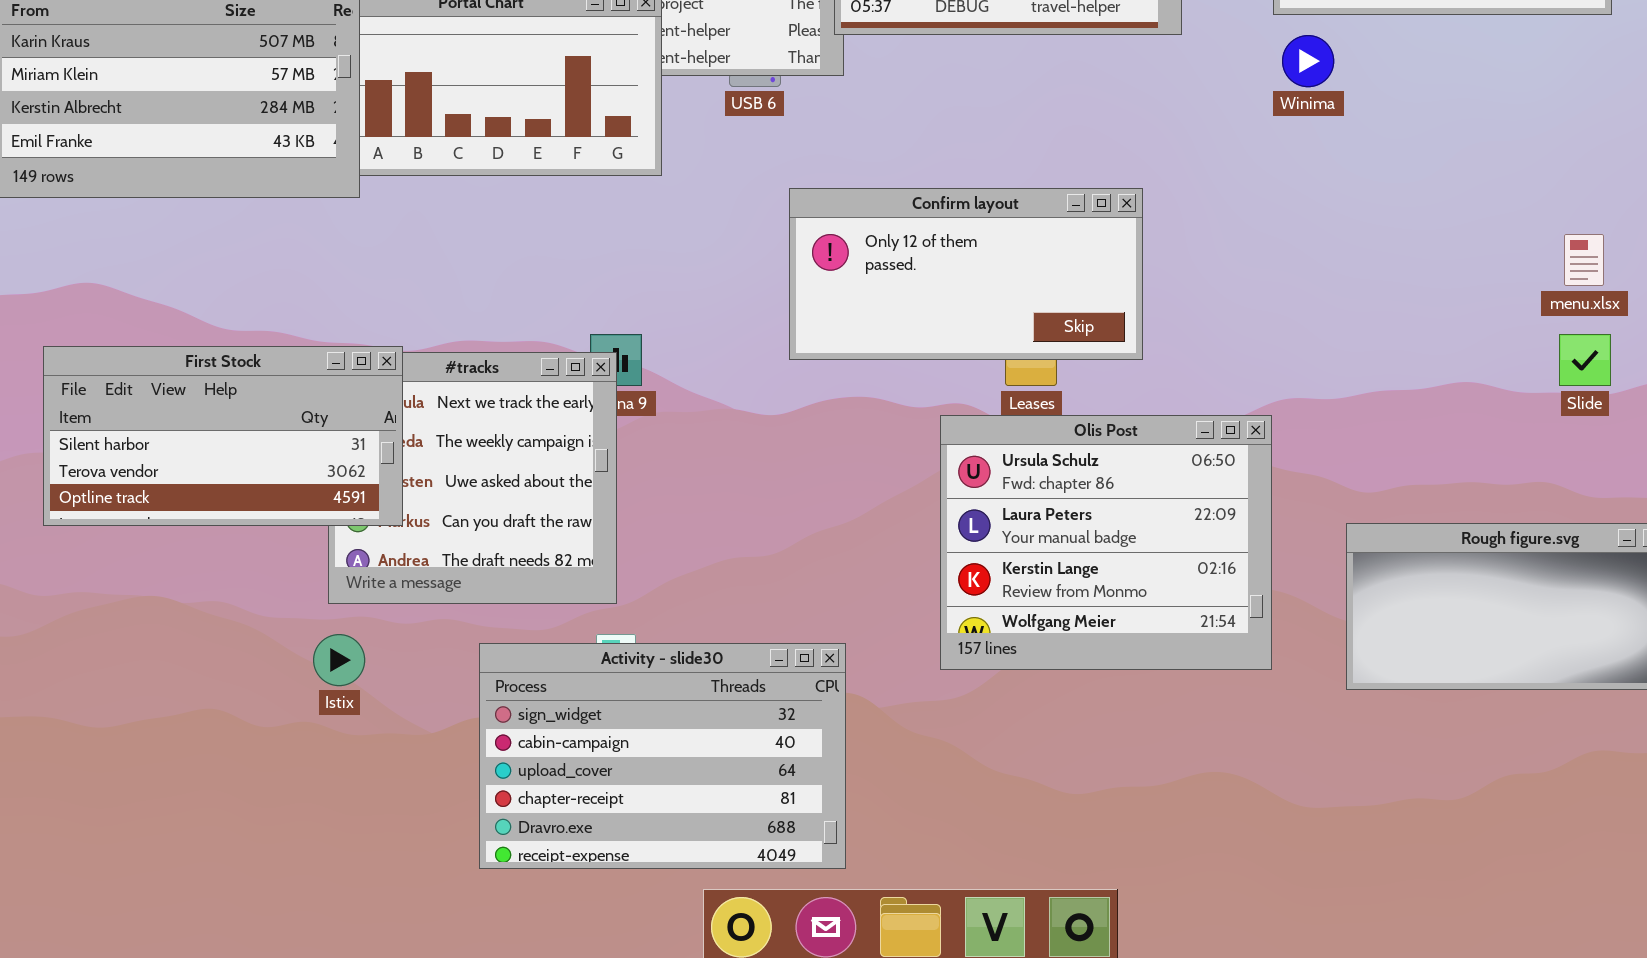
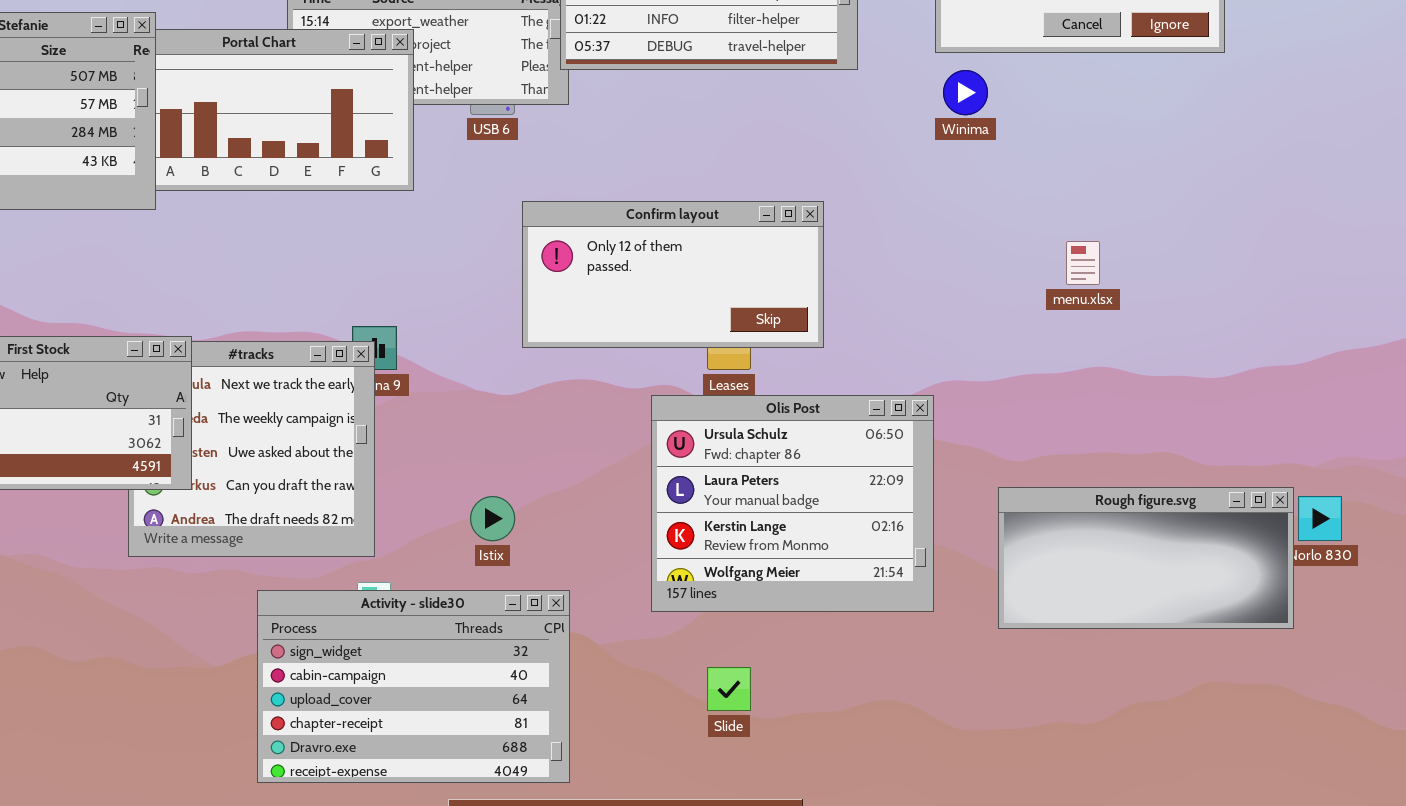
menu.xlsx: [1564,234,1604,286] -> [1066,241,1100,285], moved
Slide: [1559,334,1611,386] -> [707,667,751,711], moved
Istix: [313,634,365,686] -> [470,496,515,541], moved

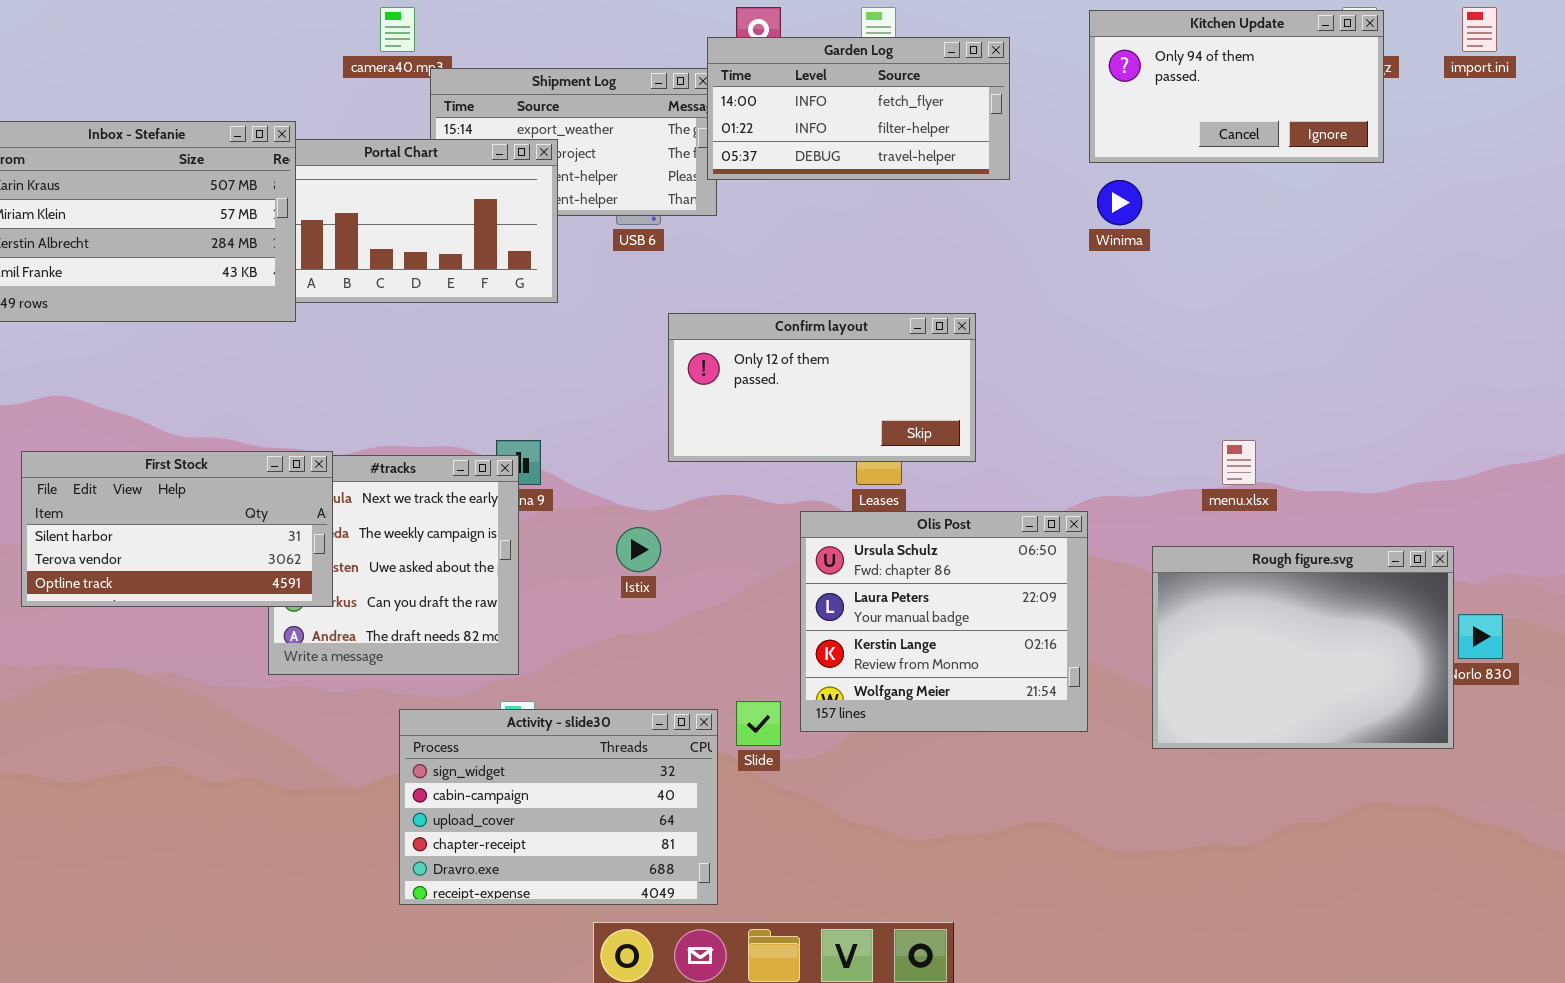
menu.xlsx: [1066,241,1100,285] -> [1222,440,1256,485], moved
Rough figure.svg: [998,487,1294,629] -> [1152,546,1454,749], resized
Istix: [470,496,515,541] -> [616,527,661,572], moved
Slide: [707,667,751,711] -> [736,701,781,746], moved

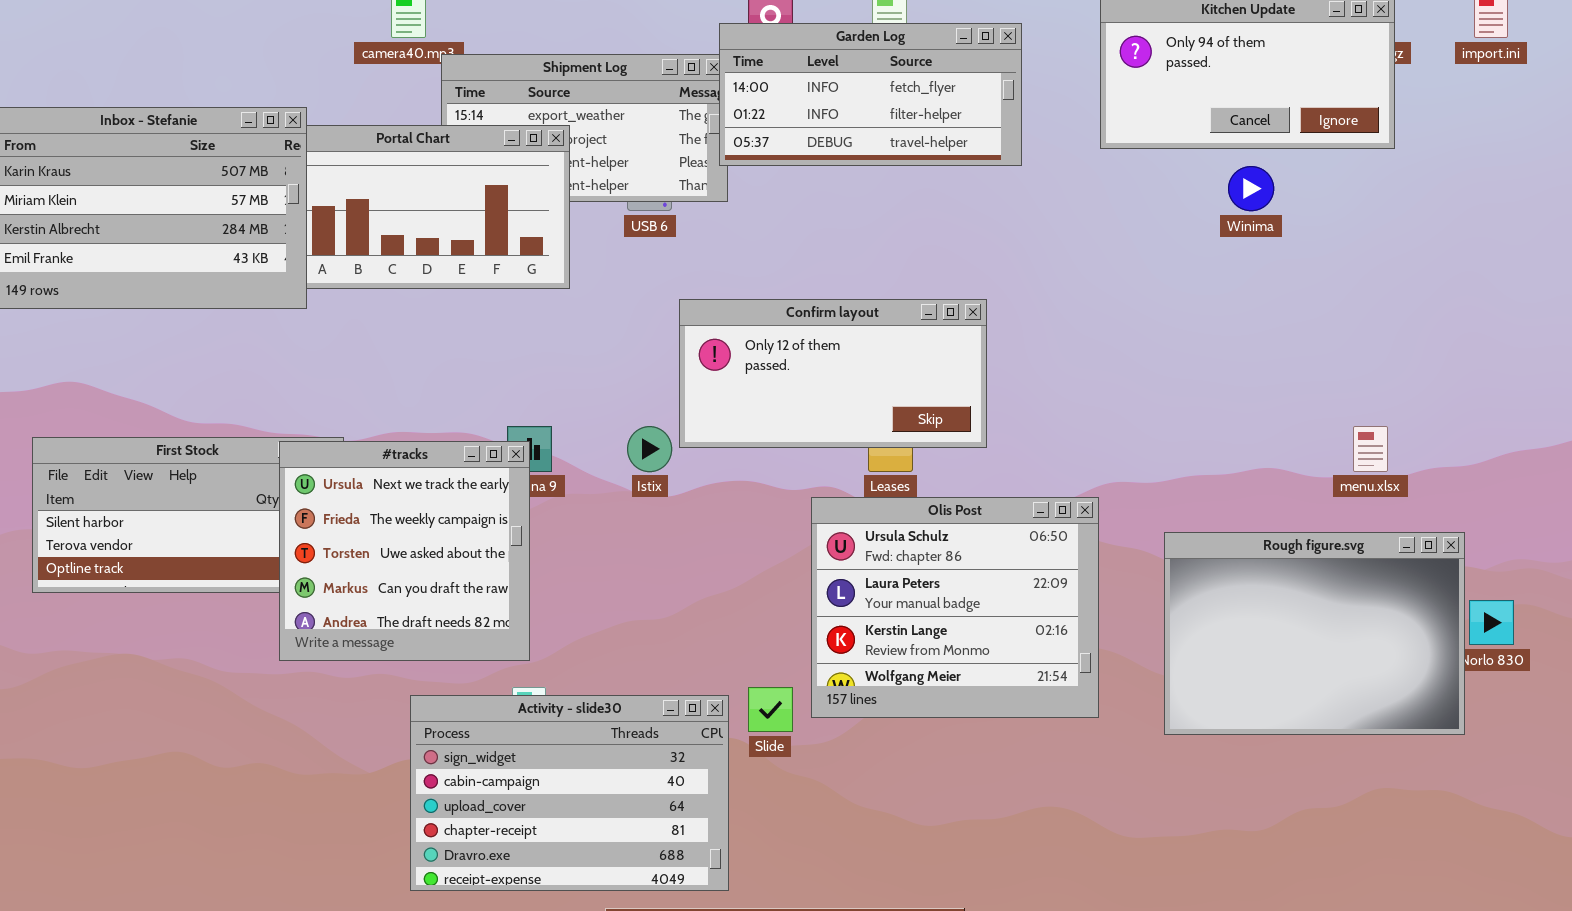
Winima: [1097,180,1142,225] -> [1228,166,1274,211], moved
menu.xlsx: [1222,440,1256,485] -> [1353,426,1388,472], moved
#tracks: [268,455,519,675] -> [279,441,530,661], raised
Istix: [616,527,661,572] -> [627,426,672,472], moved

